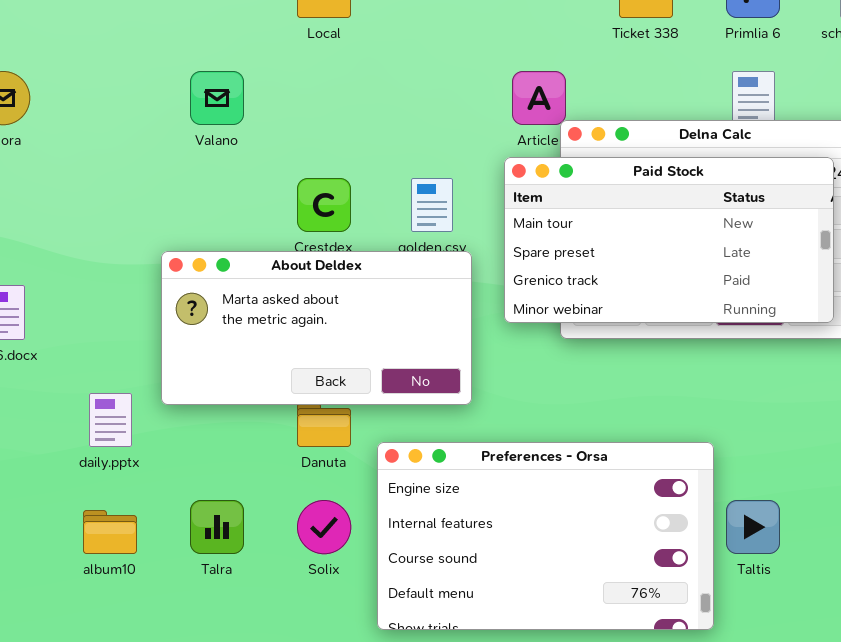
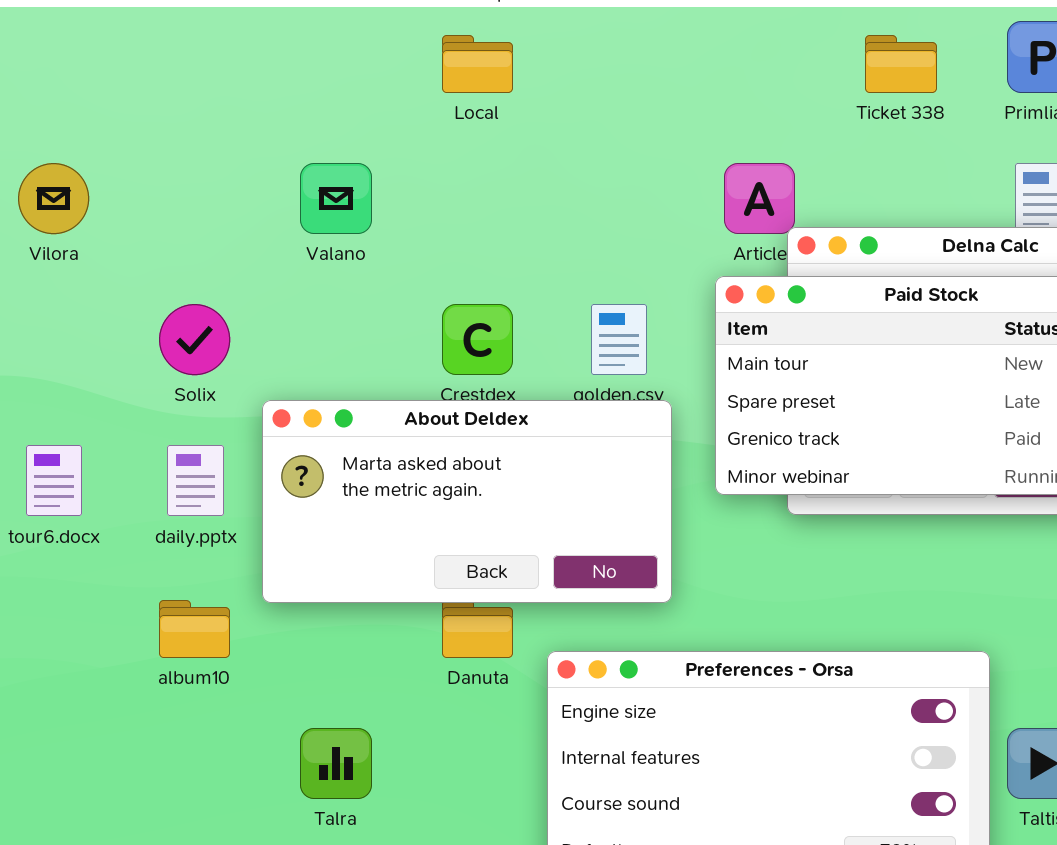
daily.pptx: [89,393,132,447] -> [167,445,224,516], moved
Solix: [297,500,351,554] -> [159,304,230,375], moved
album10: [83,510,137,554] -> [159,600,230,658], moved

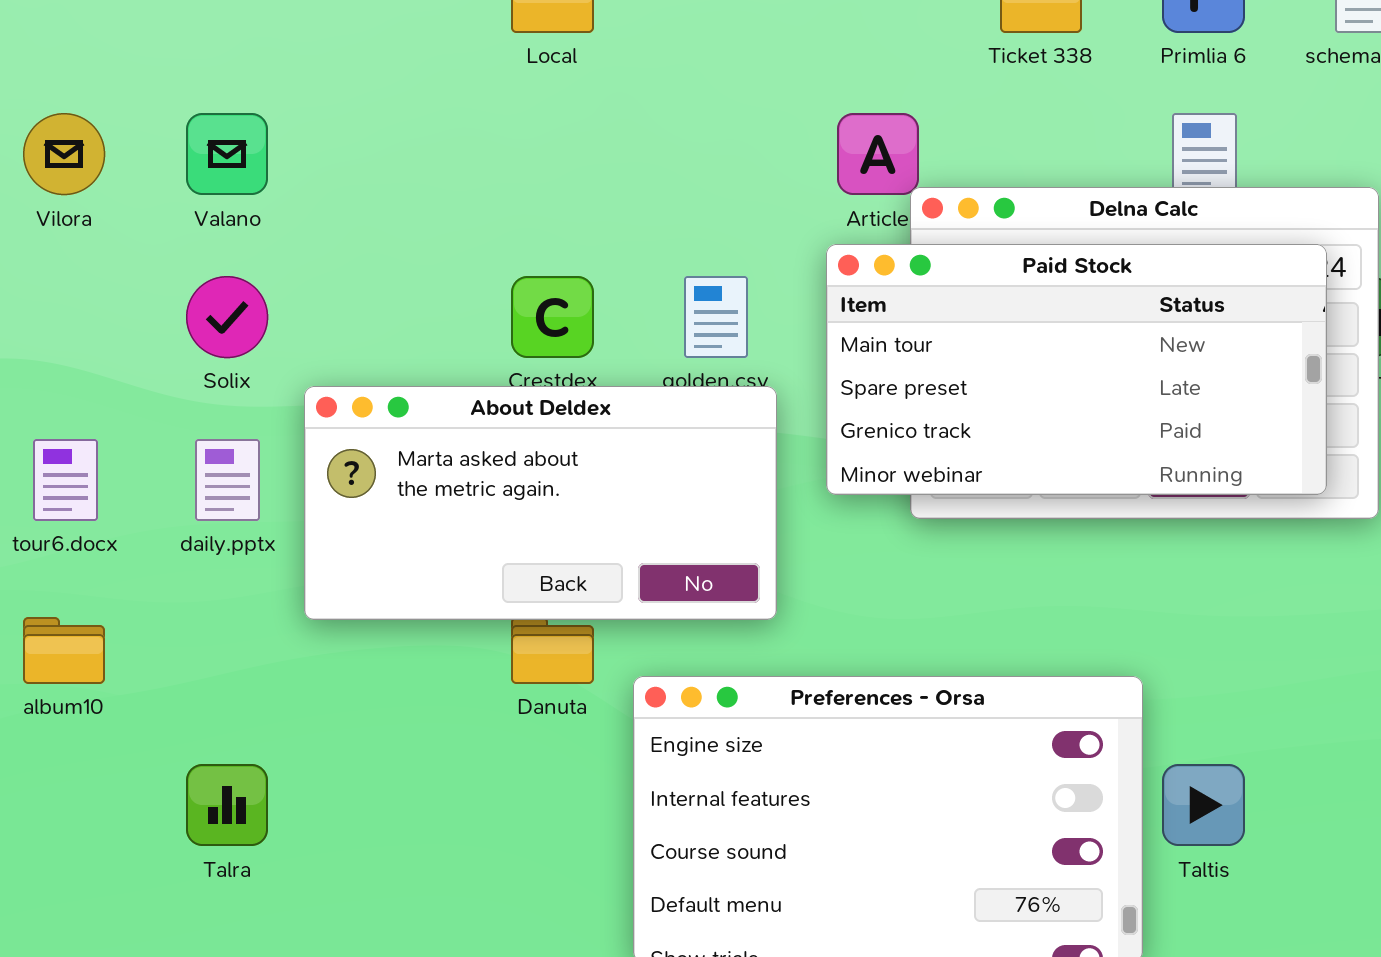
Valano: [300,163,372,234] -> [186,113,268,195], moved
album10: [159,600,230,658] -> [23,617,105,684], moved
Talra: [300,728,372,799] -> [186,764,268,846], moved

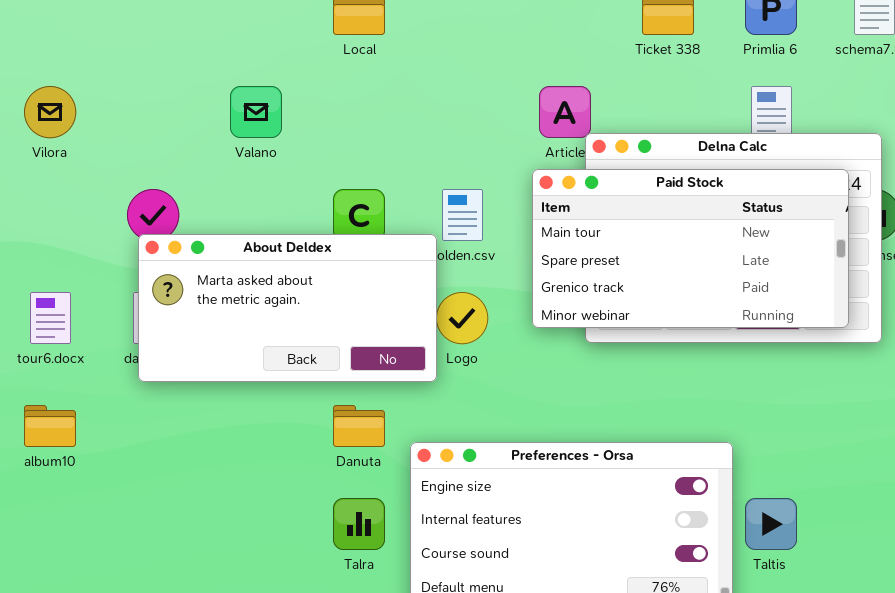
Valano: [186,113,268,195] -> [230,86,282,138], moved
About Deldex: [304,386,777,620] -> [138,234,437,382], moved
Talra: [186,764,268,846] -> [333,498,385,550], moved

